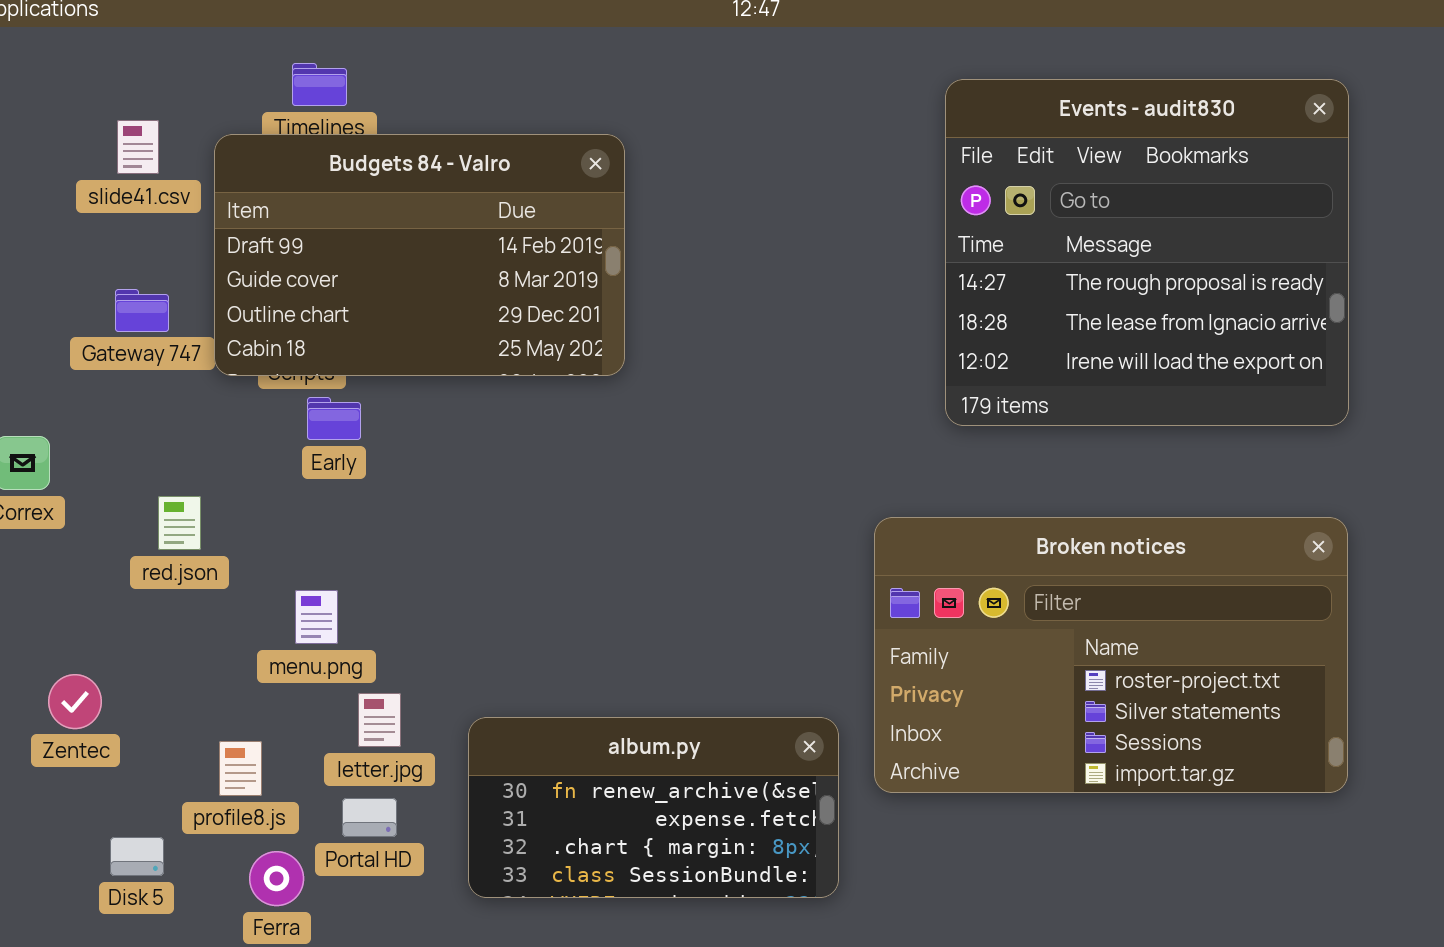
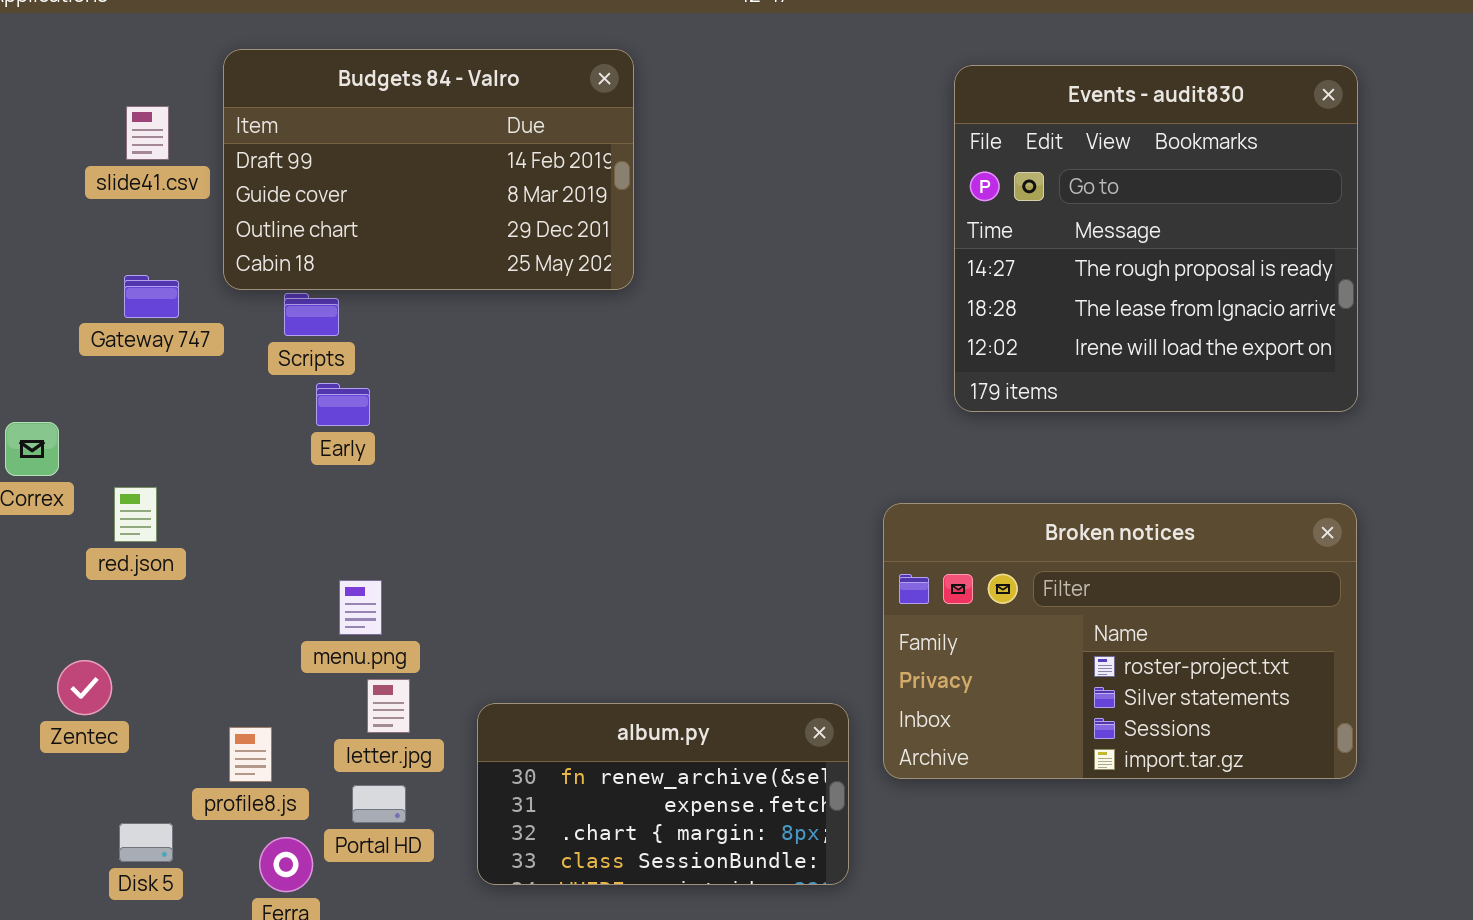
Budgets 84 - Valro: [214,134,625,376] -> [223,49,634,290], moved
red.json: [158,496,201,550] -> [114,487,157,542], moved
menu.png: [295,590,338,644] -> [339,580,382,635], moved

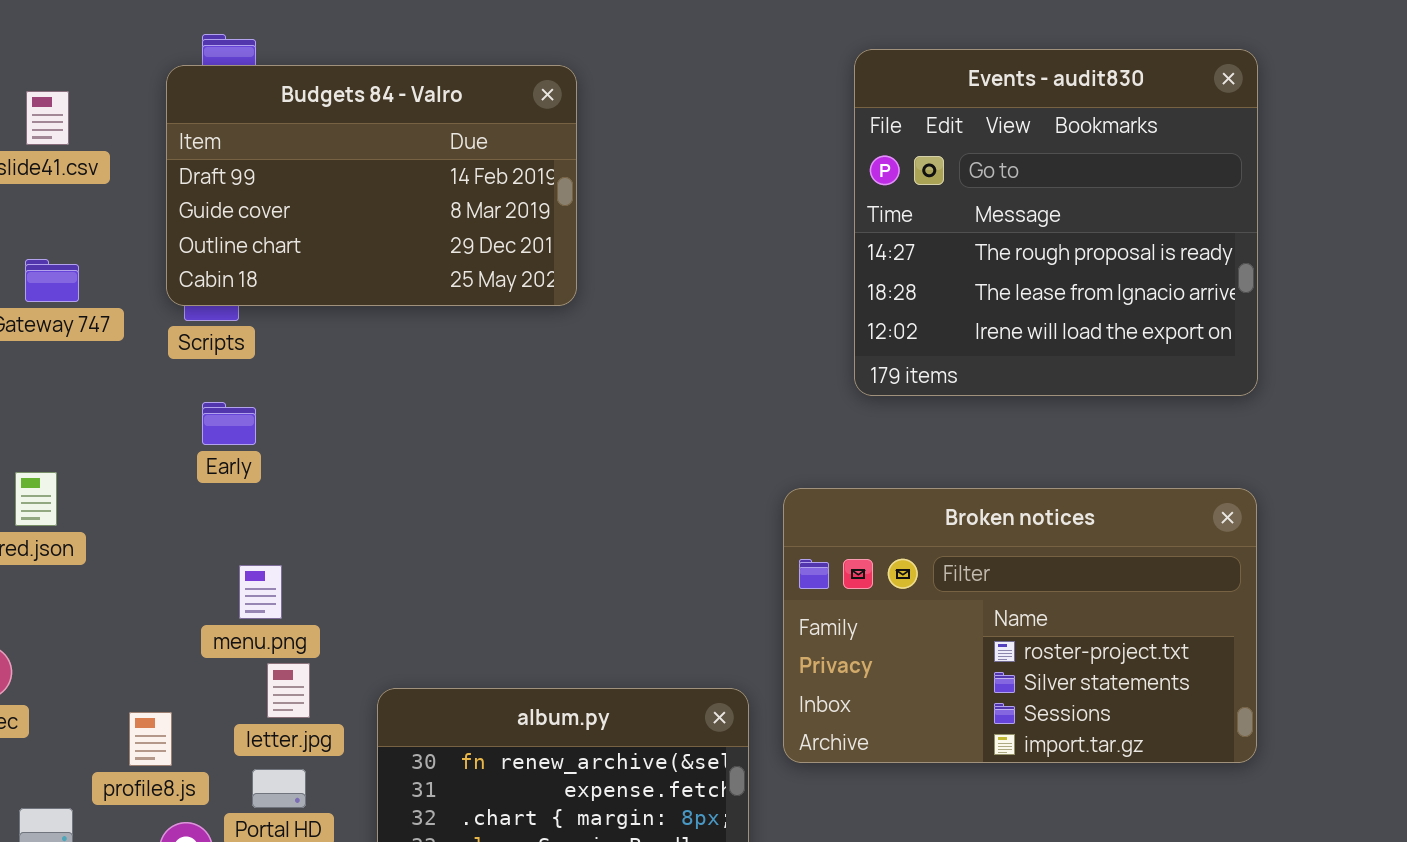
Budgets 84 - Valro: [223,49,634,290] -> [166,65,577,306], moved
Early: [316,383,370,426] -> [202,402,256,445], moved

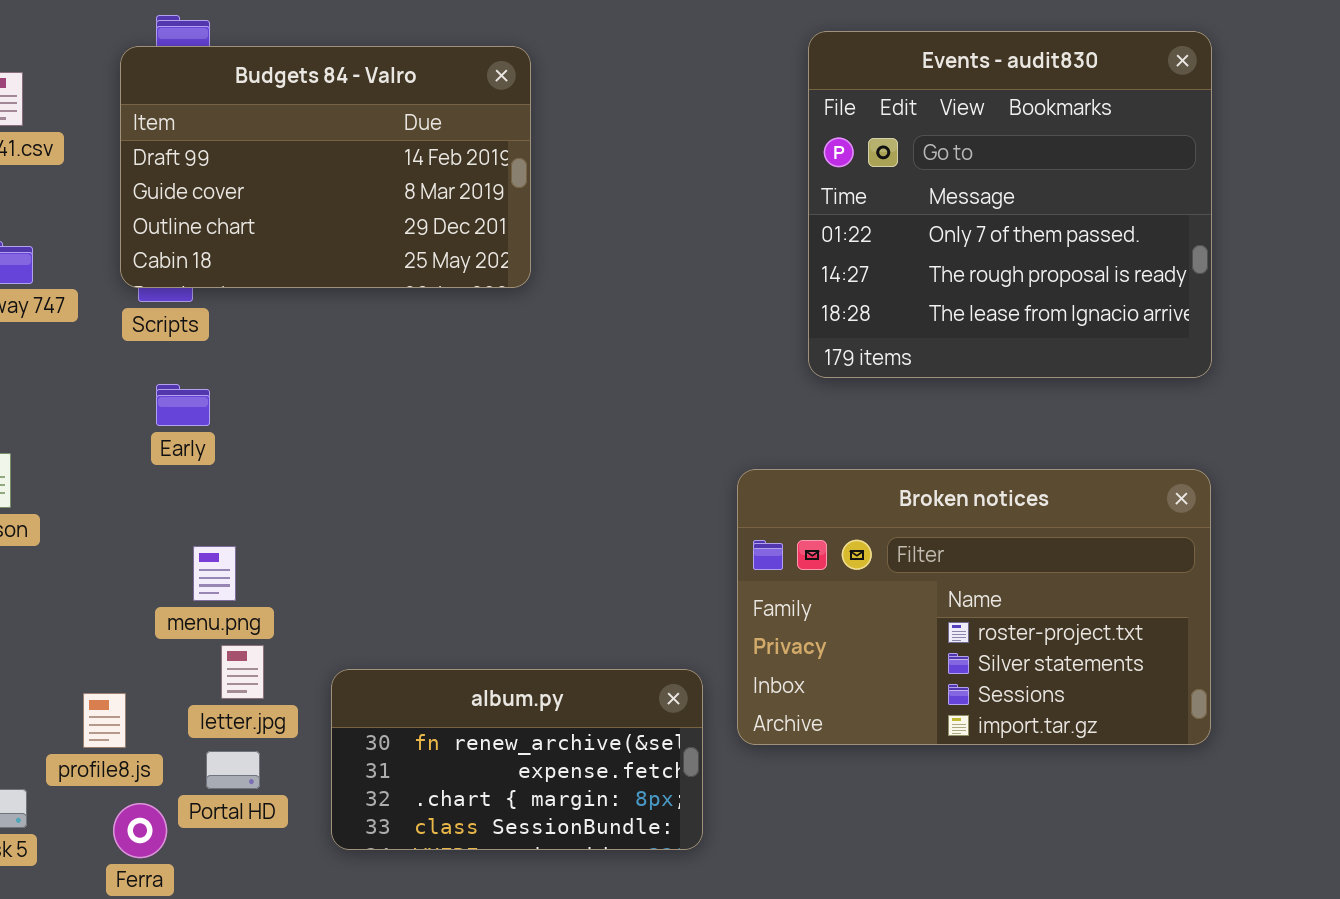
Events - audit830: [854,49,1258,396] -> [808,31,1212,378], scrolled up 1 row

